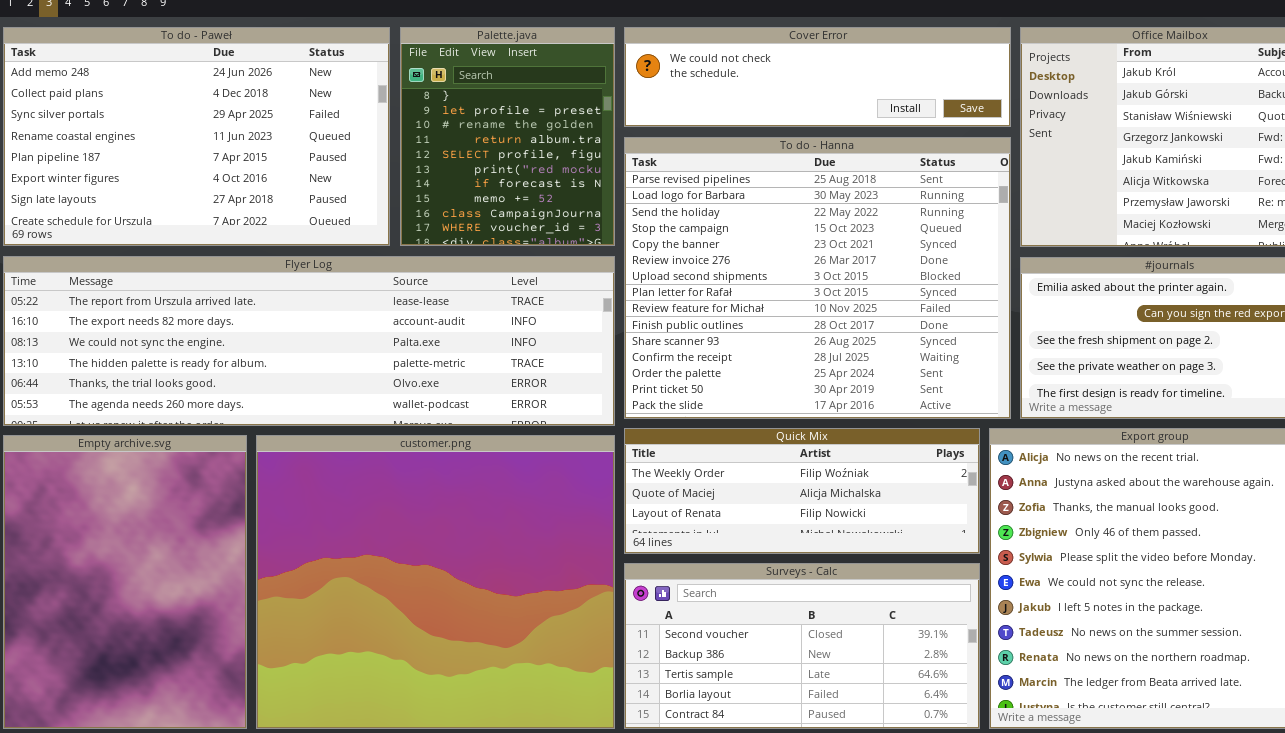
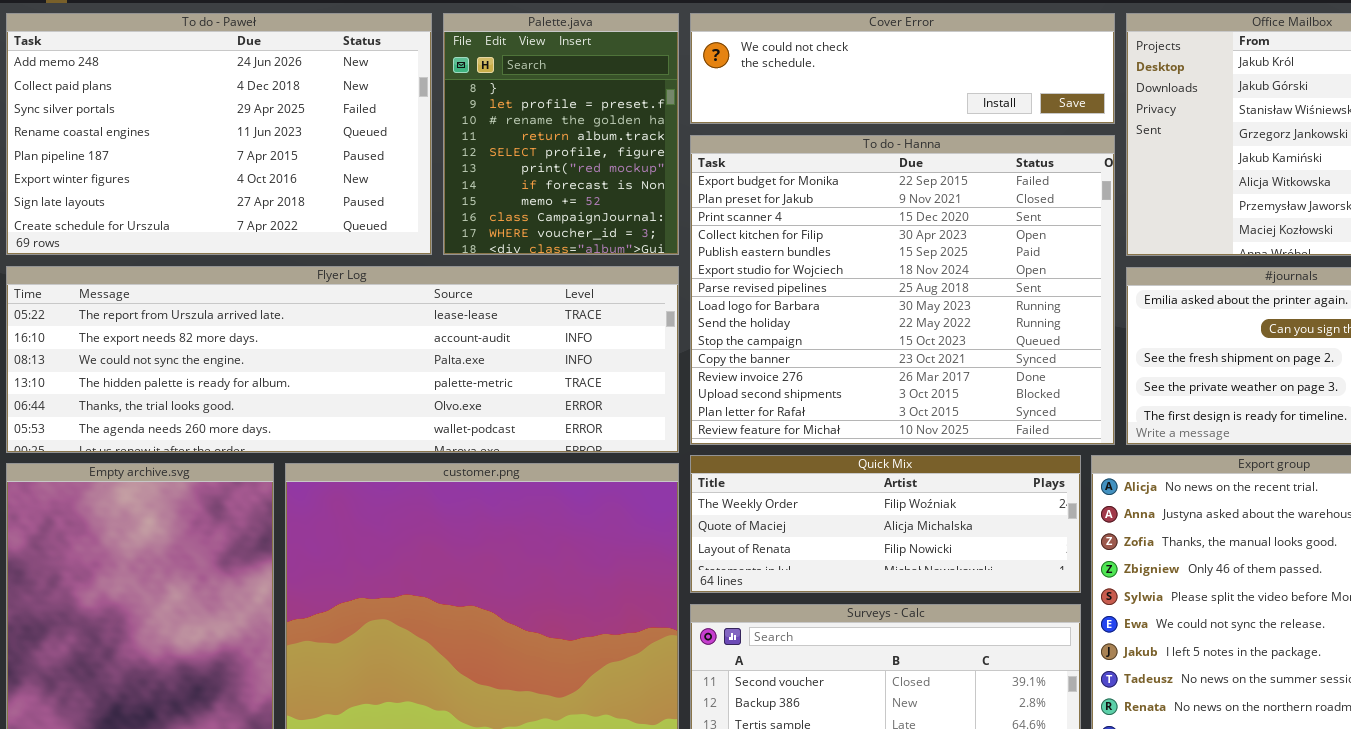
To do - Hanna: [624,137,1011,419] -> [690,135,1115,445], scrolled up 6 rows

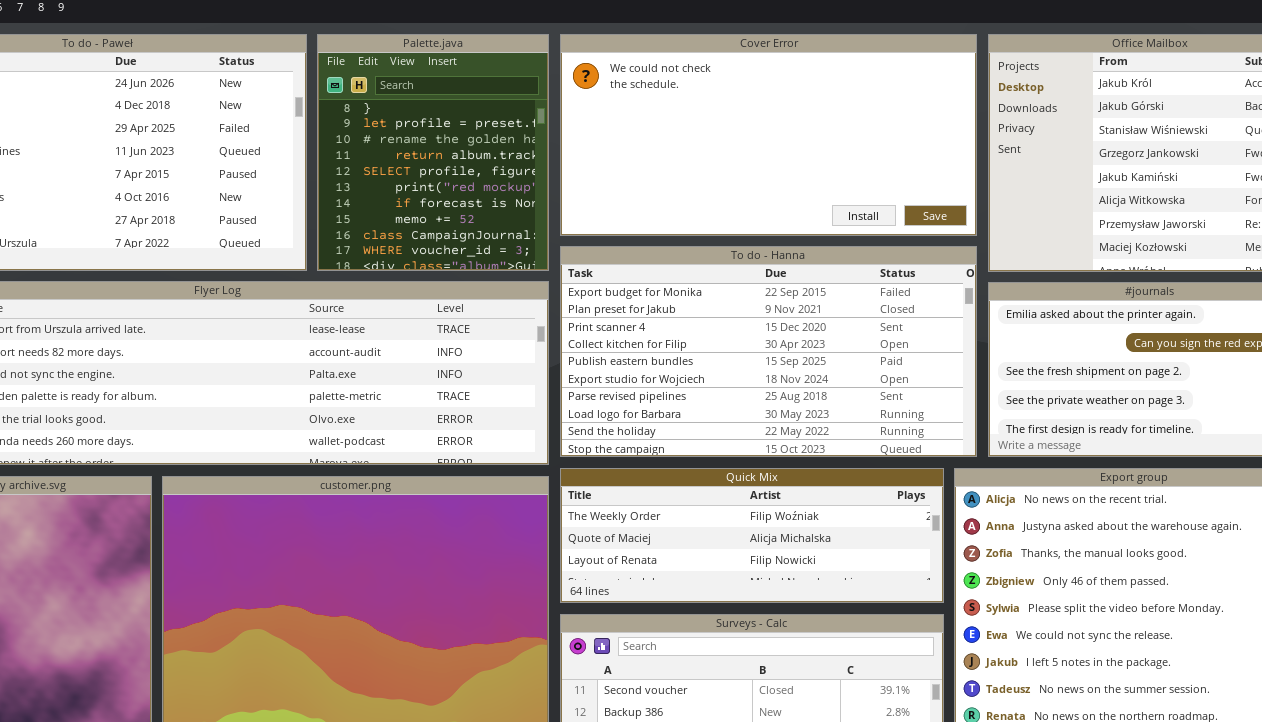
Cover Error: [690,13,1115,124] -> [560,34,977,236], resized
To do - Hanna: [690,135,1115,445] -> [560,246,977,457], resized

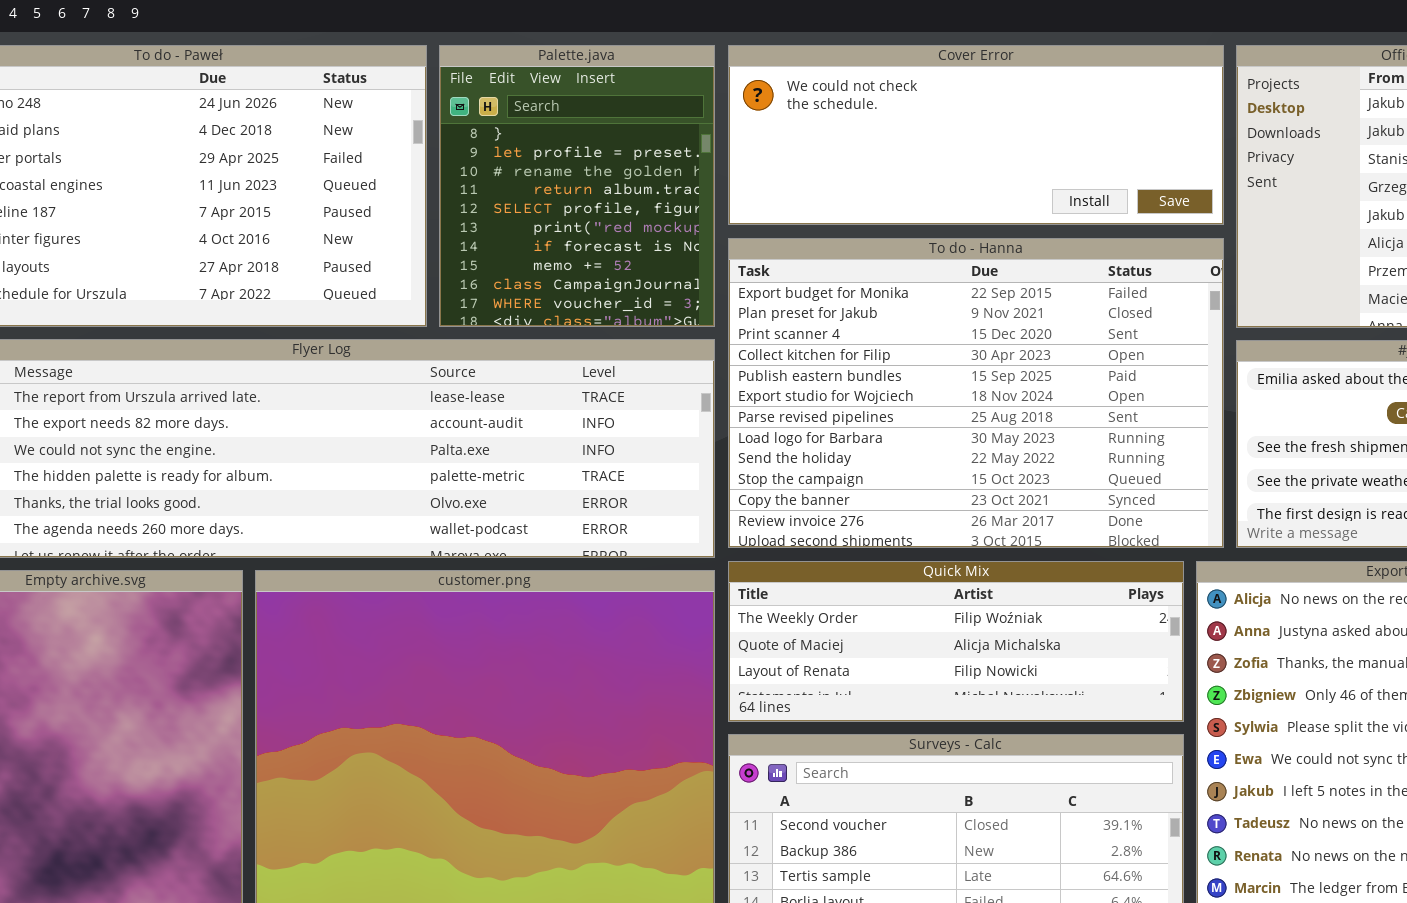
Cover Error: [560,34,977,236] -> [728,45,1224,225], resized
To do - Hanna: [560,246,977,457] -> [728,238,1224,548], resized

